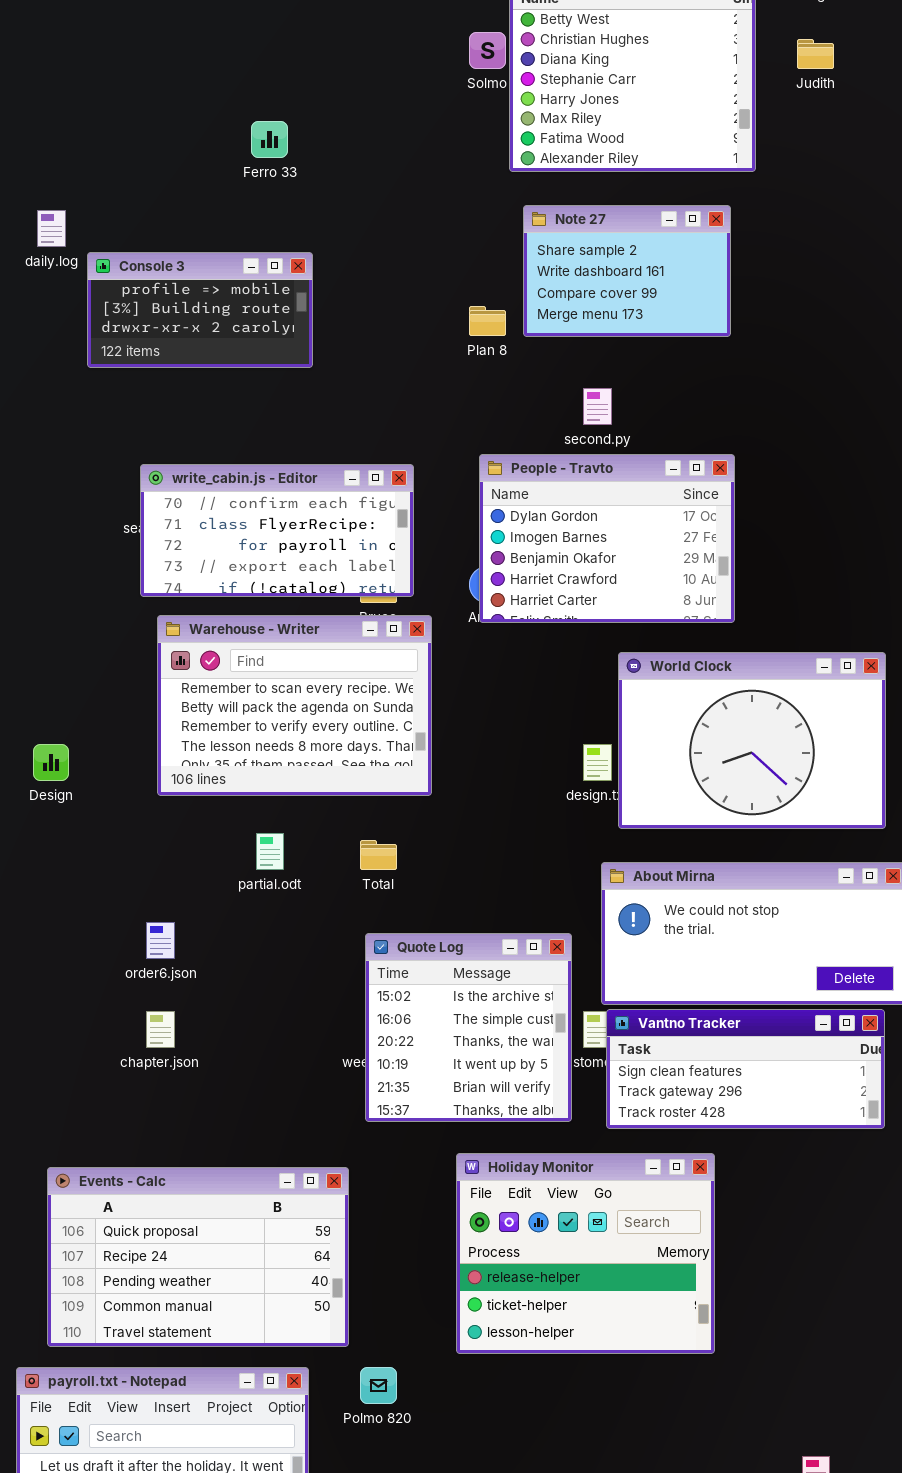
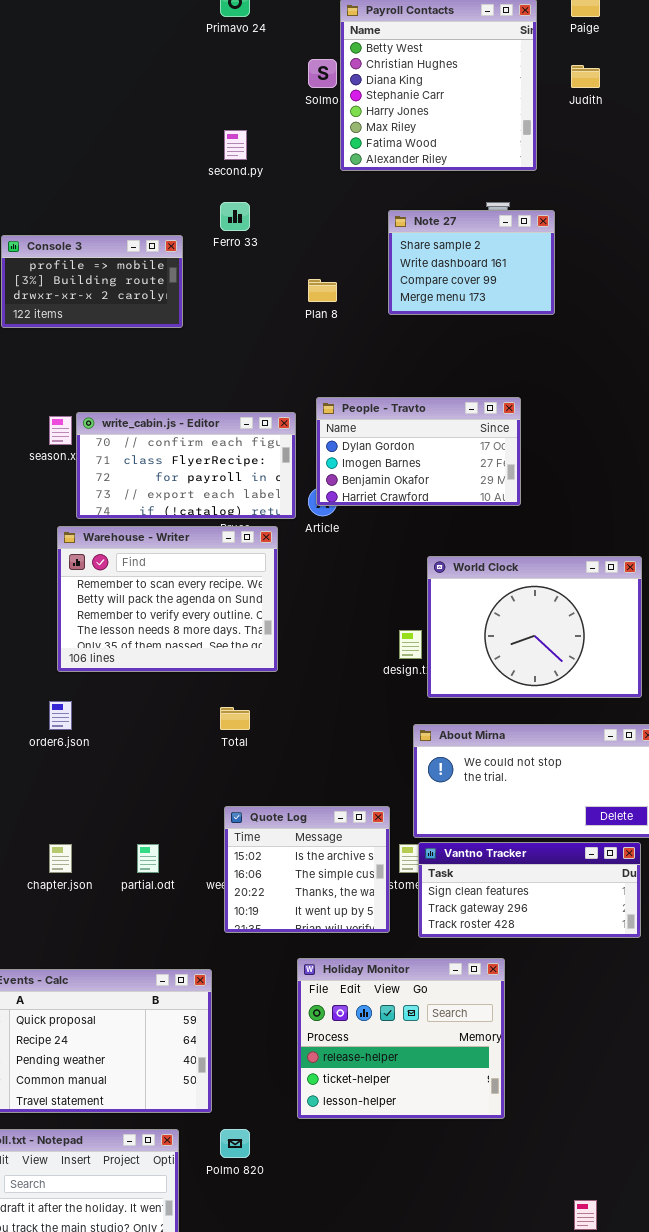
Ferro 33: [251,121,288,158] -> [220,202,250,231], moved
Note 27: [523,205,731,337] -> [388,210,555,315], moved
second.py: [583,388,612,425] -> [224,130,247,160], moved
People - Travto: [479,454,735,623] -> [316,397,521,506], resized
write_cabin.js - Editor: [140,464,414,597] -> [76,412,296,519], moved
partial.odt: [256,833,284,870] -> [137,844,159,873], moved
order6.json: [146,922,175,959] -> [49,701,72,730], moved
Quote Log: [365,933,572,1122] -> [224,806,390,933], resized

